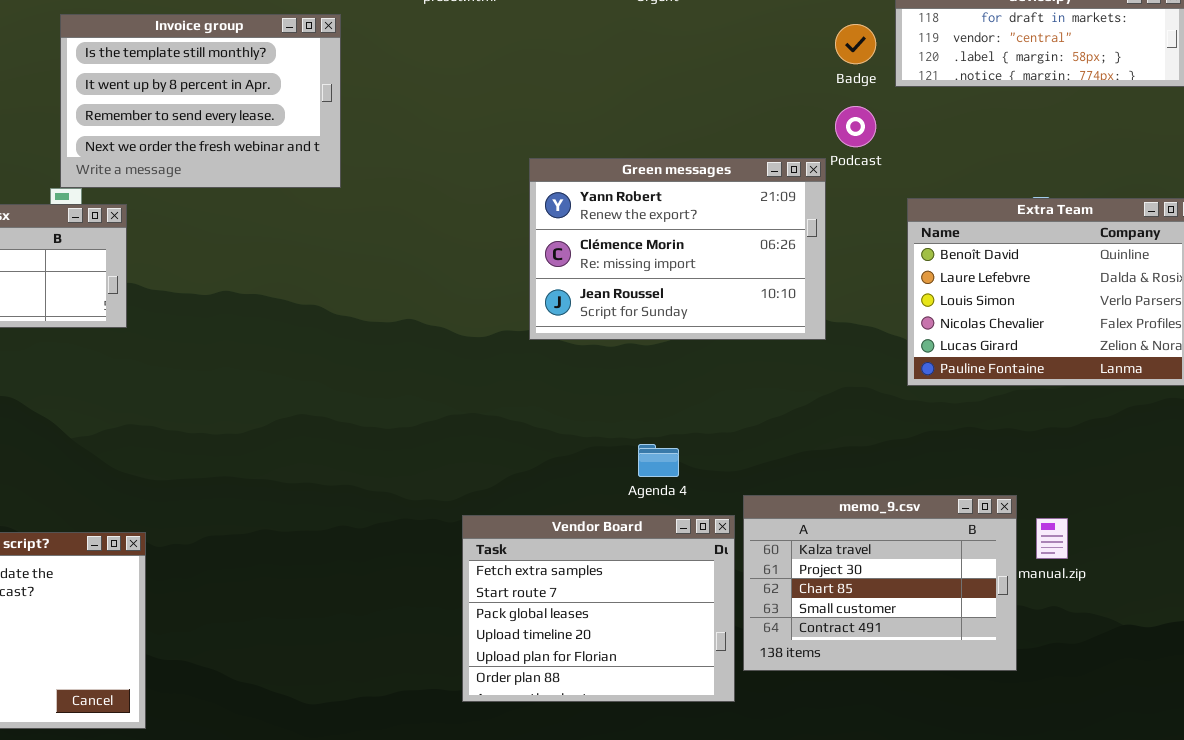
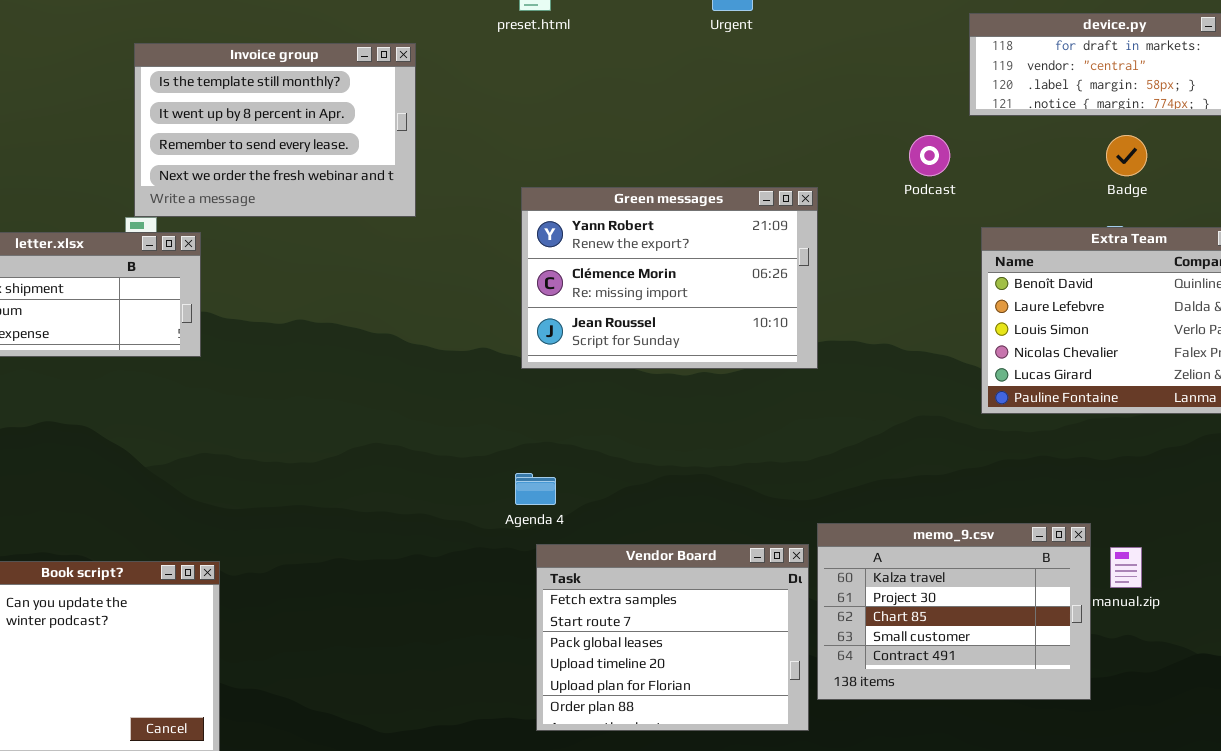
Badge: [835,24,876,64] -> [1106,135,1147,176], moved
Green messages: [529,158,826,340] -> [521,187,818,369], moved
Agenda 4: [638,444,679,477] -> [515,473,556,505], moved

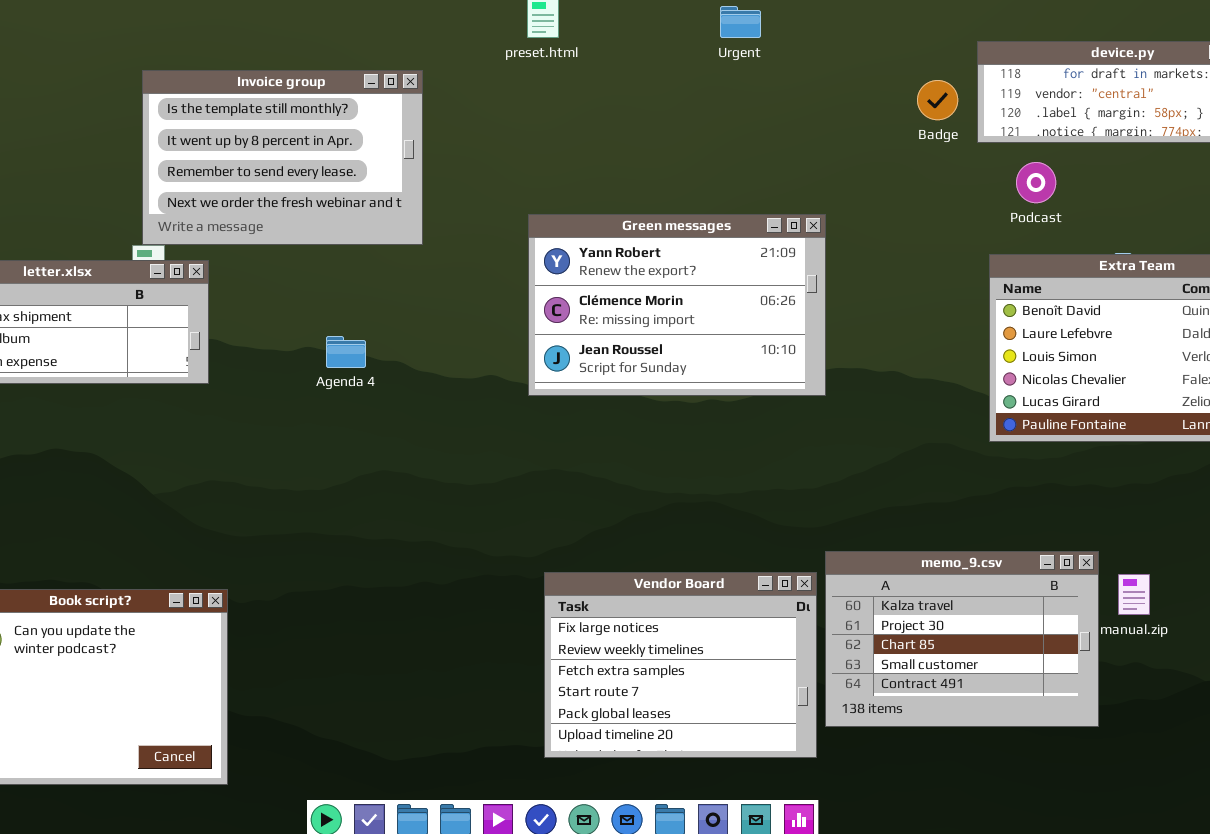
Podcast: [909,135,950,176] -> [1016,162,1056,203], moved
Badge: [1106,135,1147,176] -> [917,80,958,120], moved
Agenda 4: [515,473,556,505] -> [326,336,366,368], moved
Vendor Board: [536,544,809,731] -> [544,572,817,758], scrolled up 2 rows

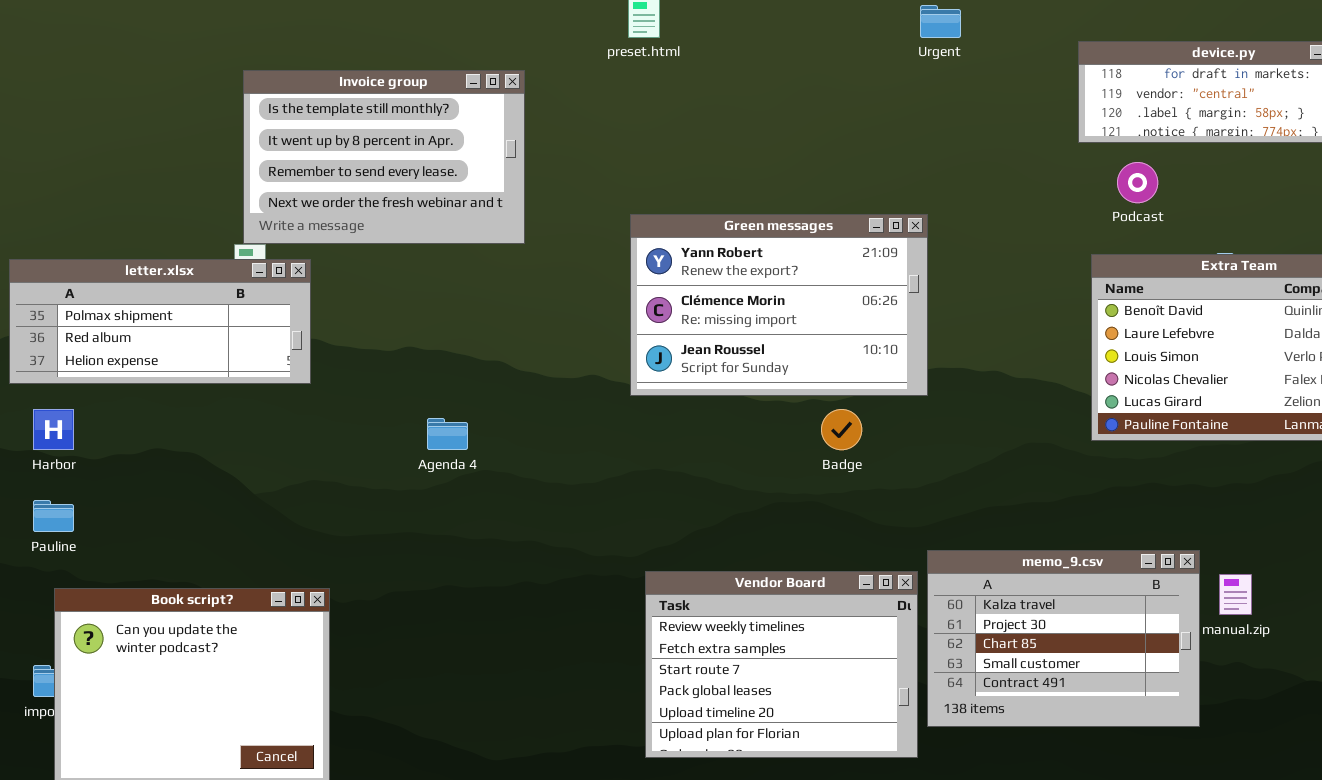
Urgent: [720,6,761,38] -> [920,5,961,38], moved
Badge: [917,80,958,120] -> [821,409,862,450], moved
Agenda 4: [326,336,366,368] -> [427,418,468,450], moved
Vendor Board: [544,572,817,758] -> [645,571,918,758], scrolled down 1 row

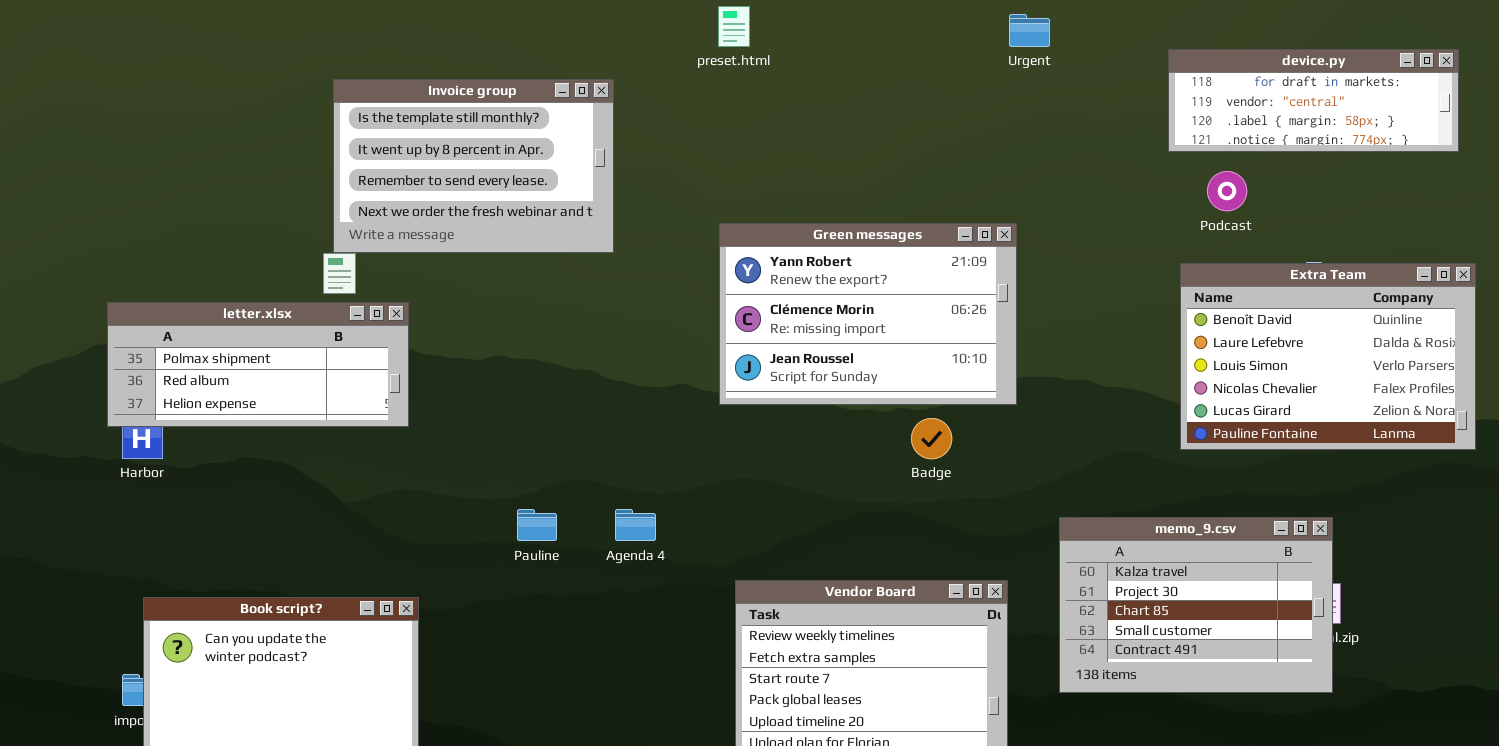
letter.xlsx: [9,259,311,384] -> [107,302,409,427], moved
Agenda 4: [427,418,468,450] -> [615,509,656,541], moved
Pauline: [33,500,74,532] -> [517,509,557,541], moved
memo_9.csv: [927,550,1200,727] -> [1059,517,1333,693], moved

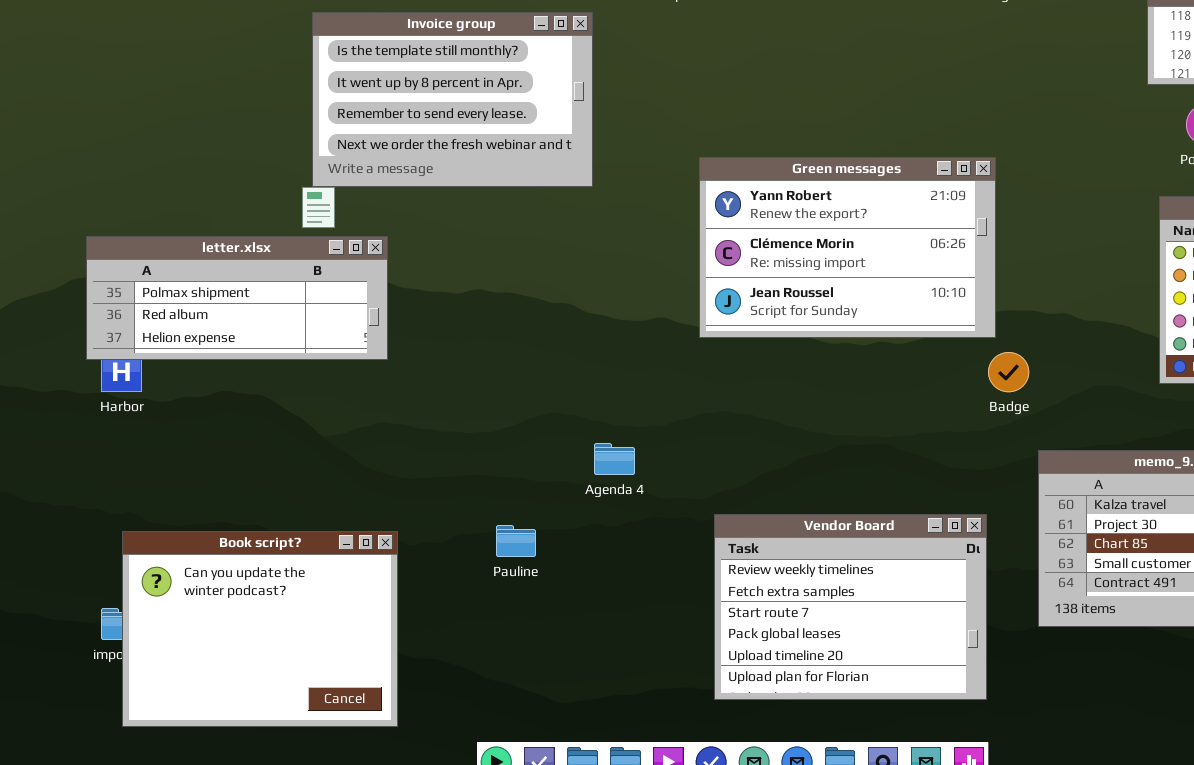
Badge: [911,418,952,459] -> [988,352,1029,392], moved
Pauline: [517,509,557,541] -> [496,525,536,557], moved

